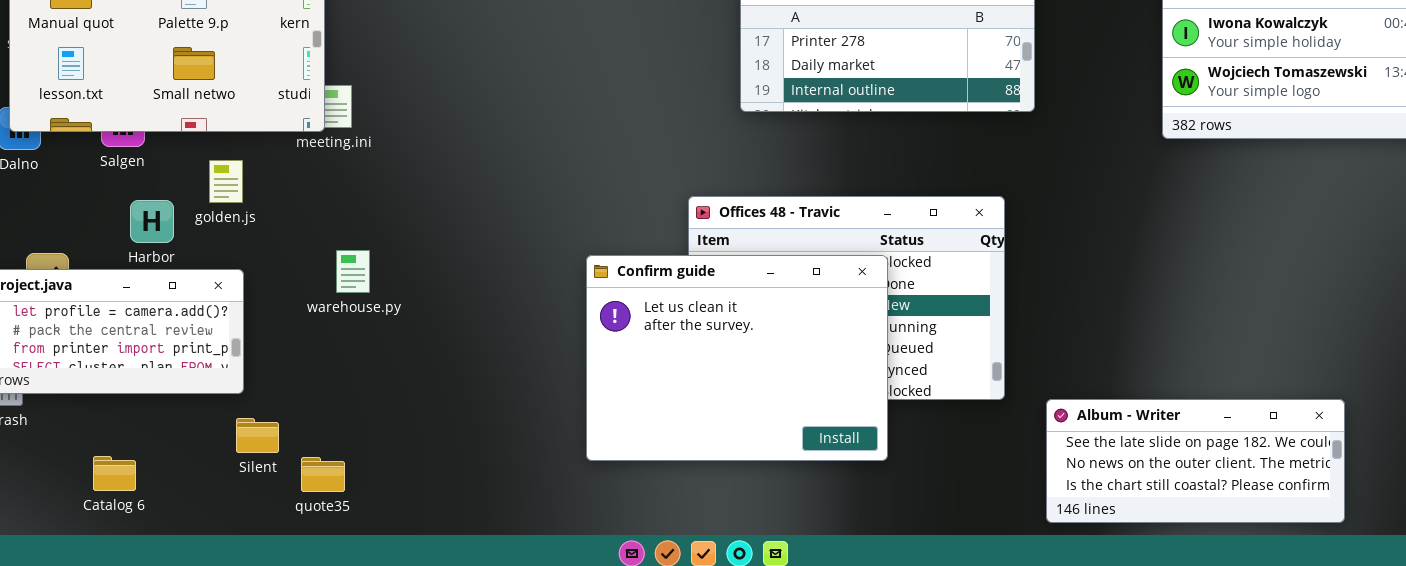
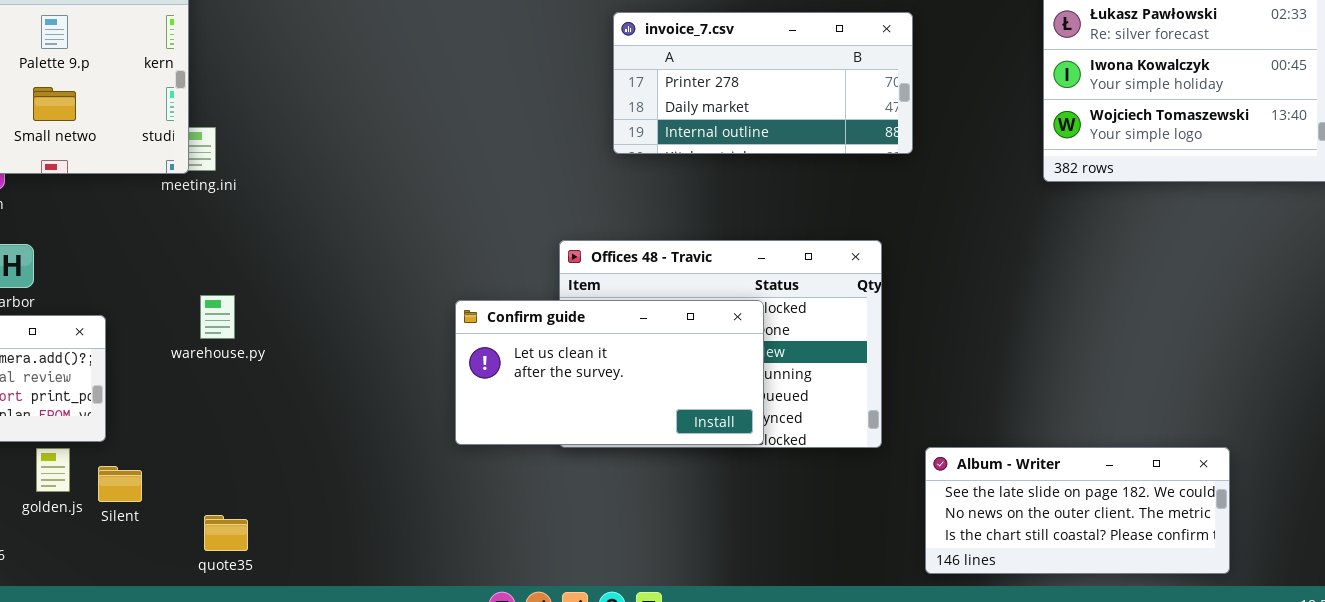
golden.js: [209,160,243,203] -> [36,448,70,492], moved
Confirm guide: [586,255,888,461] -> [455,300,764,445], resized
quote35: [301,457,345,492] -> [204,515,248,551], moved

